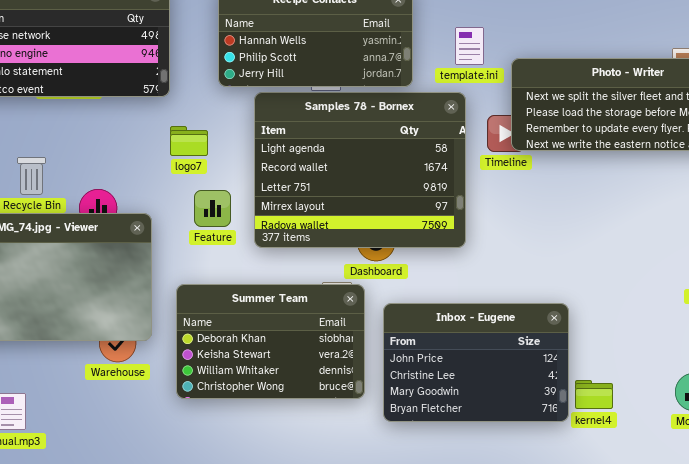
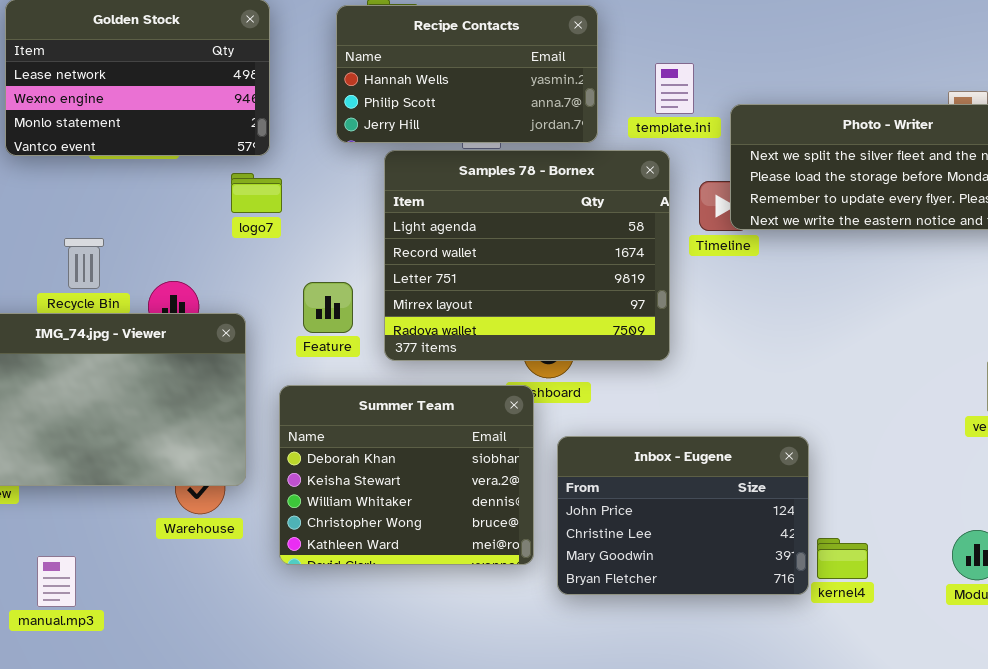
logo7: [170,126,208,156] -> [231,173,282,213], moved
Summer Team: [176,284,365,399] -> [279,385,534,565], resized

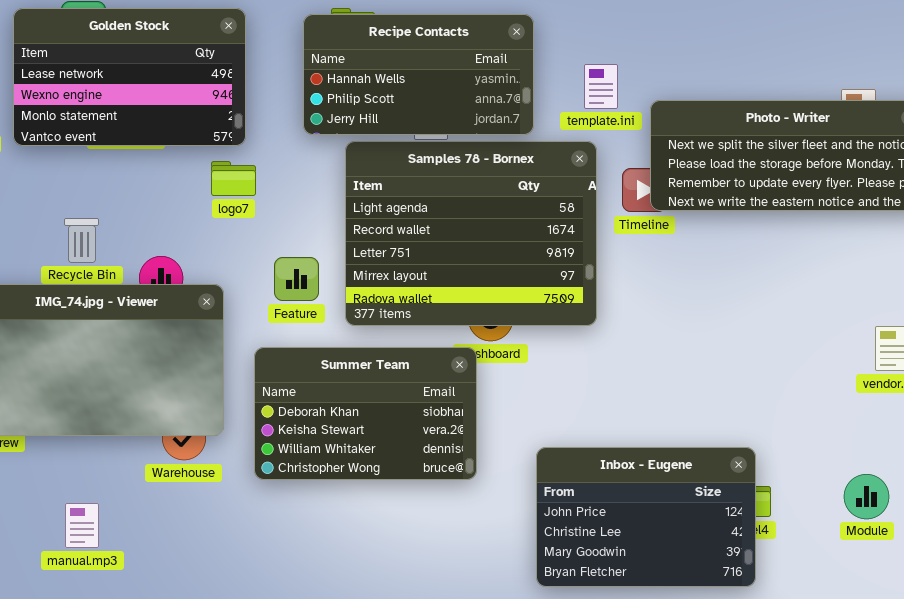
Summer Team: [279,385,534,565] -> [254,347,477,480], resized
Inbox - Eugene: [557,436,809,595] -> [536,447,756,587], moved
manual.mp3: [37,556,76,607] -> [65,503,99,548], moved

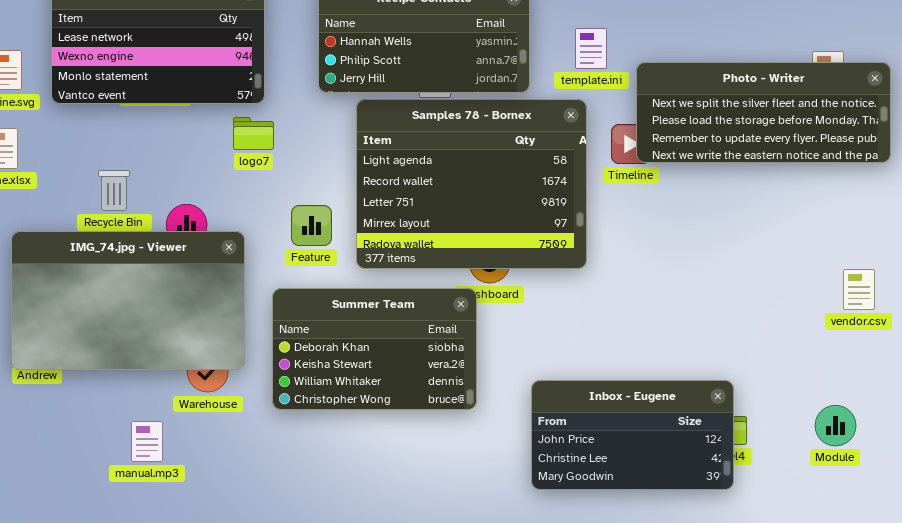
Inbox - Eugene: [536,447,756,587] -> [531,380,734,490], resized
manual.mp3: [65,503,99,548] -> [131,421,163,462], moved

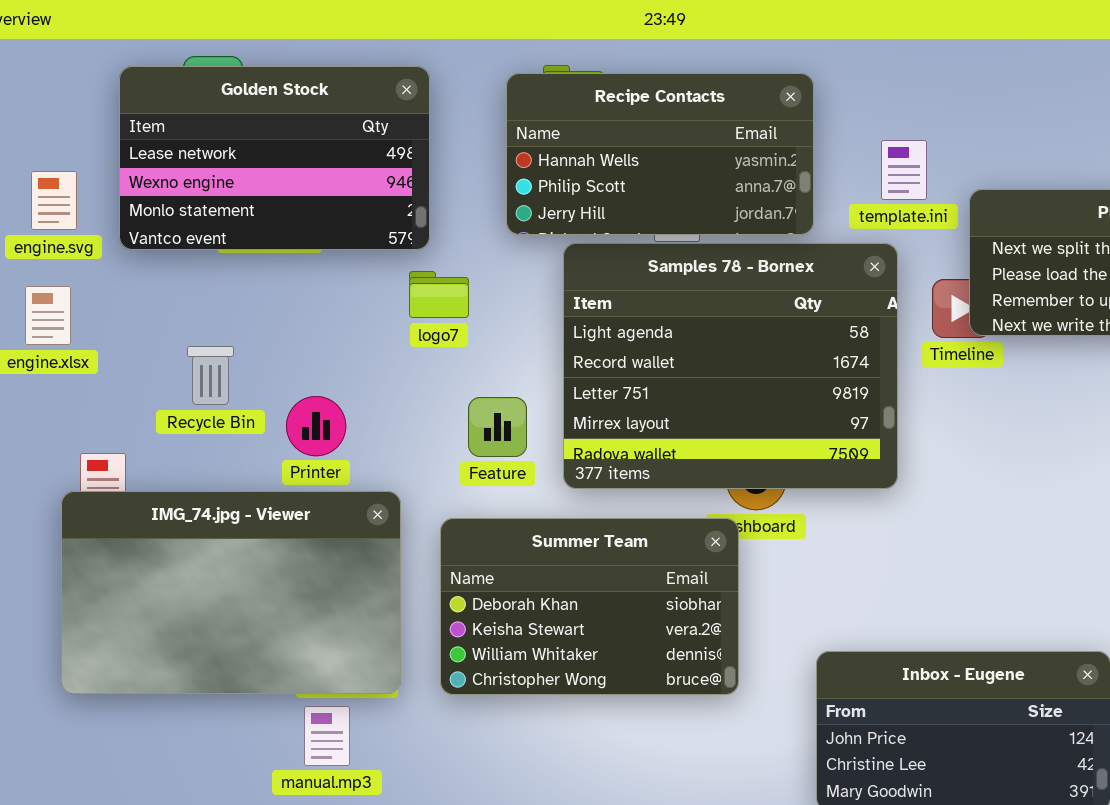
logo7: [233,117,274,150] -> [409,271,469,318], moved
IMG_74.jpg - Viewer: [11,231,245,370] -> [61,491,401,694], moved
manual.mp3: [131,421,163,462] -> [304,706,350,766], moved

